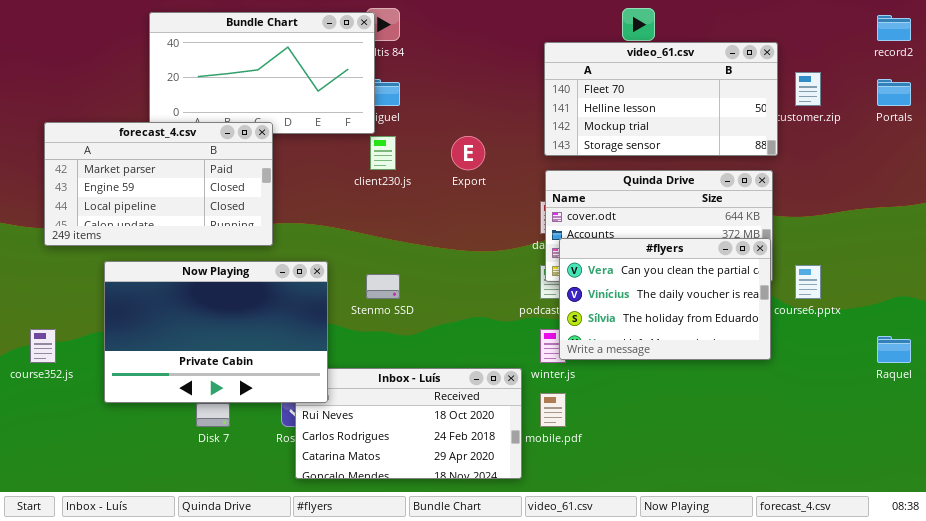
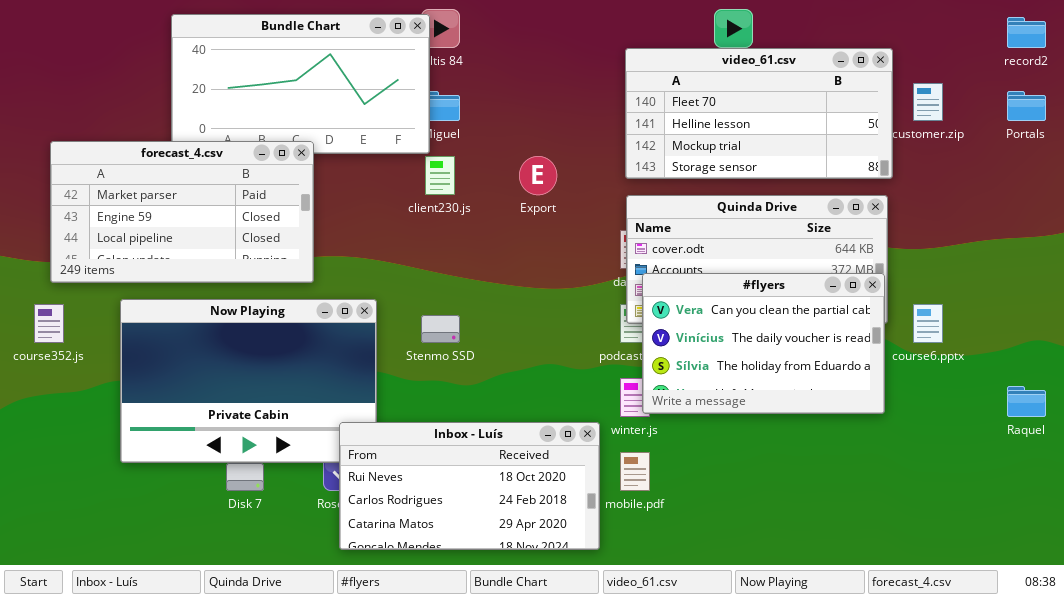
course352.js: [30,329,56,363] -> [34,304,64,343], moved
Inbox - Luís: [295,368,522,479] -> [339,422,600,550], raised

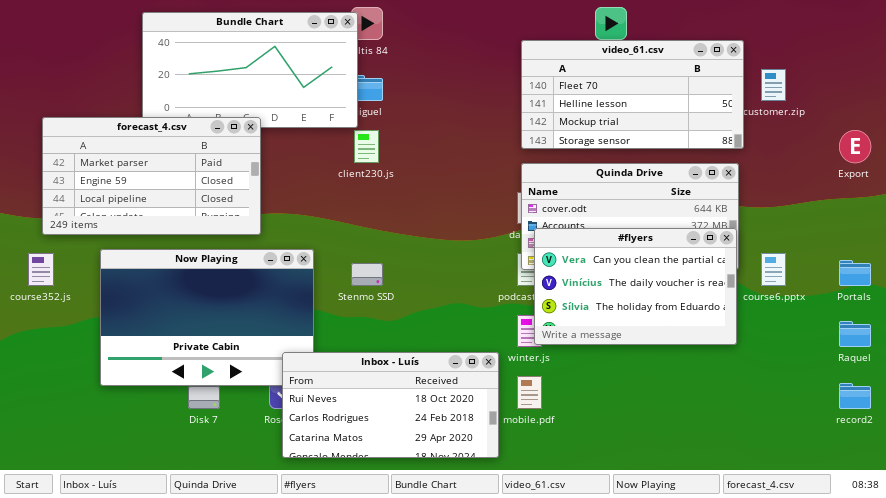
record2: [1007,17,1046,48] -> [839,383,871,409], moved
Portals: [1007,91,1046,121] -> [839,260,871,286], moved
Export: [519,156,557,195] -> [839,130,871,163], moved

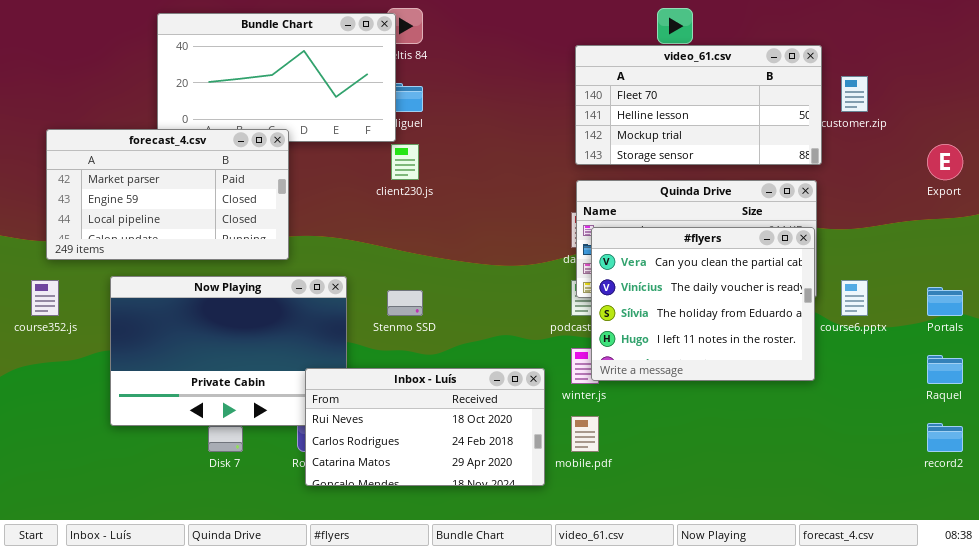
#flyers: [534,228,737,345] -> [591,227,815,381], resized
Inbox - Luís: [282,352,499,458] -> [305,368,545,486], moved

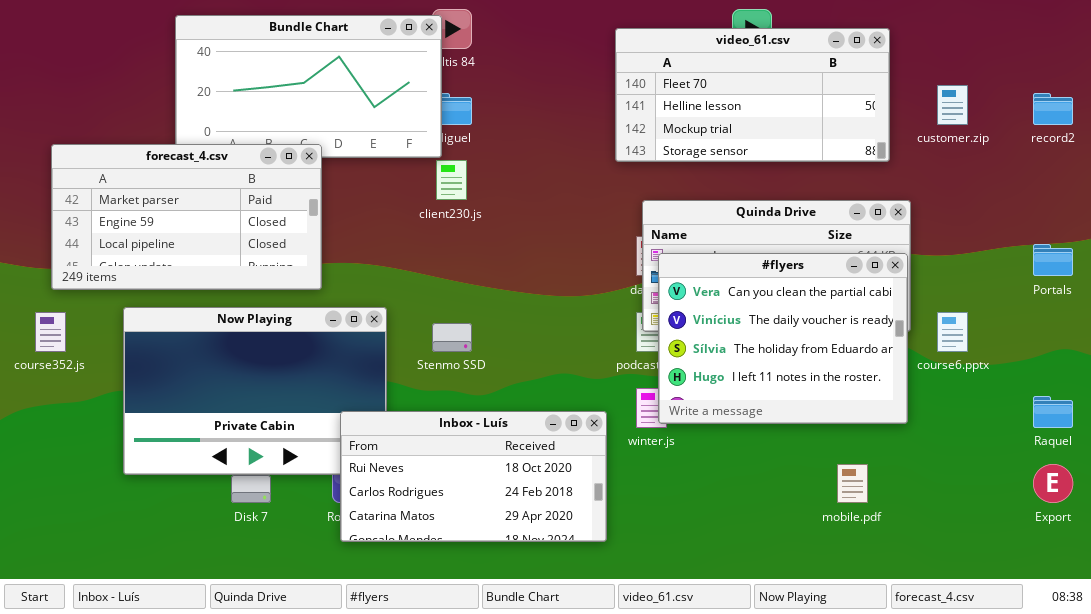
video_61.csv: [575,45,822,165] -> [615,28,890,162], moved
Export: [927,144,963,180] -> [1033,464,1073,503], moved
Portals: [927,287,963,316] -> [1033,244,1073,276], moved
mobile.pdf: [571,416,599,452] -> [837,464,868,503], moved
record2: [927,423,963,452] -> [1033,93,1073,125], moved

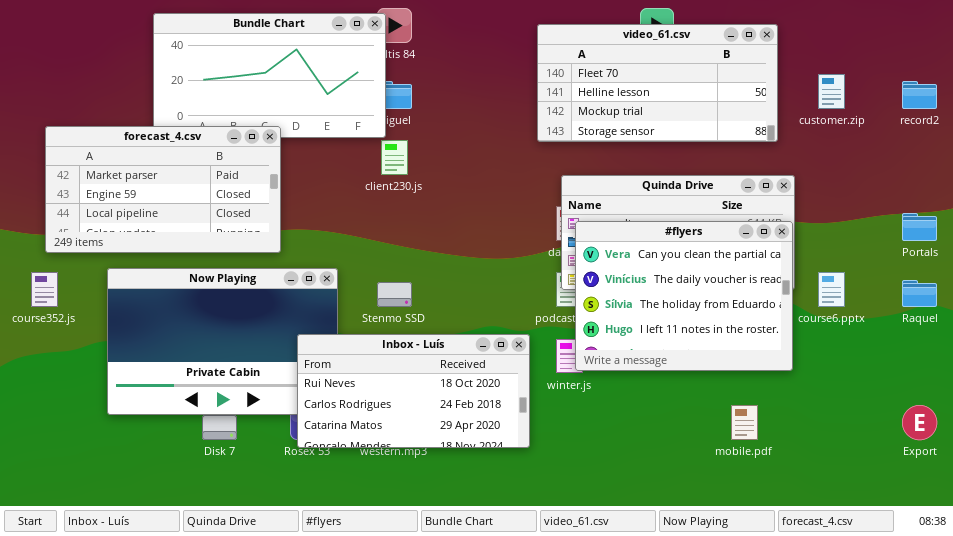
Raquel: [1033,396,1073,428] -> [902,280,937,307], moved
Inbox - Luís: [340,411,607,542] -> [297,334,530,448], moved

